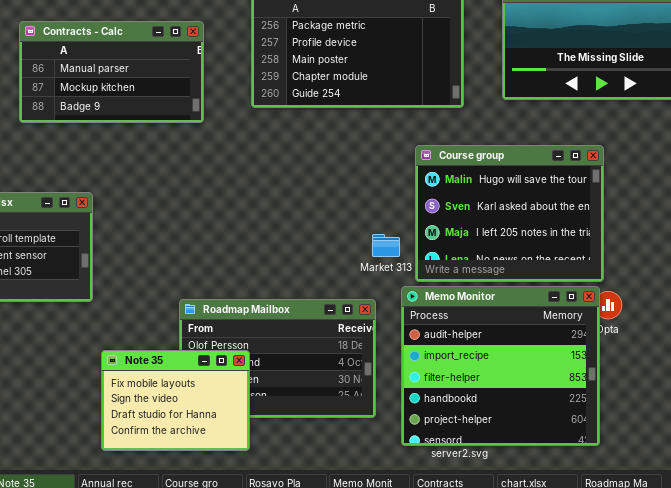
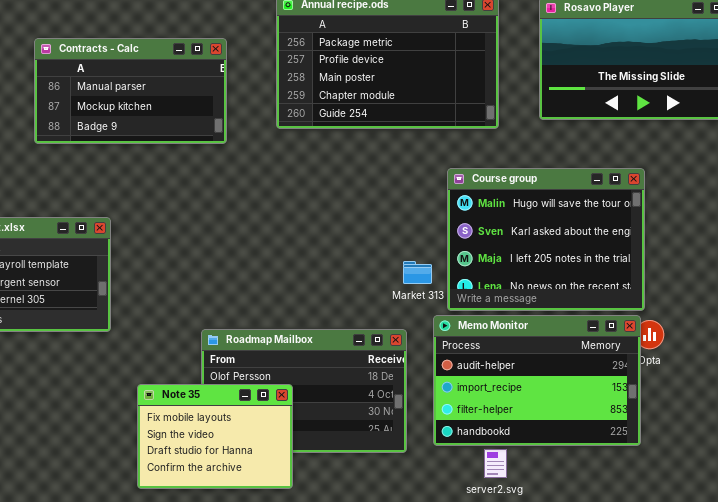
Memo Monitor: [401,286,600,446] -> [433,315,641,446], resized
Note 35: [101,350,250,451] -> [137,384,293,489], moved

